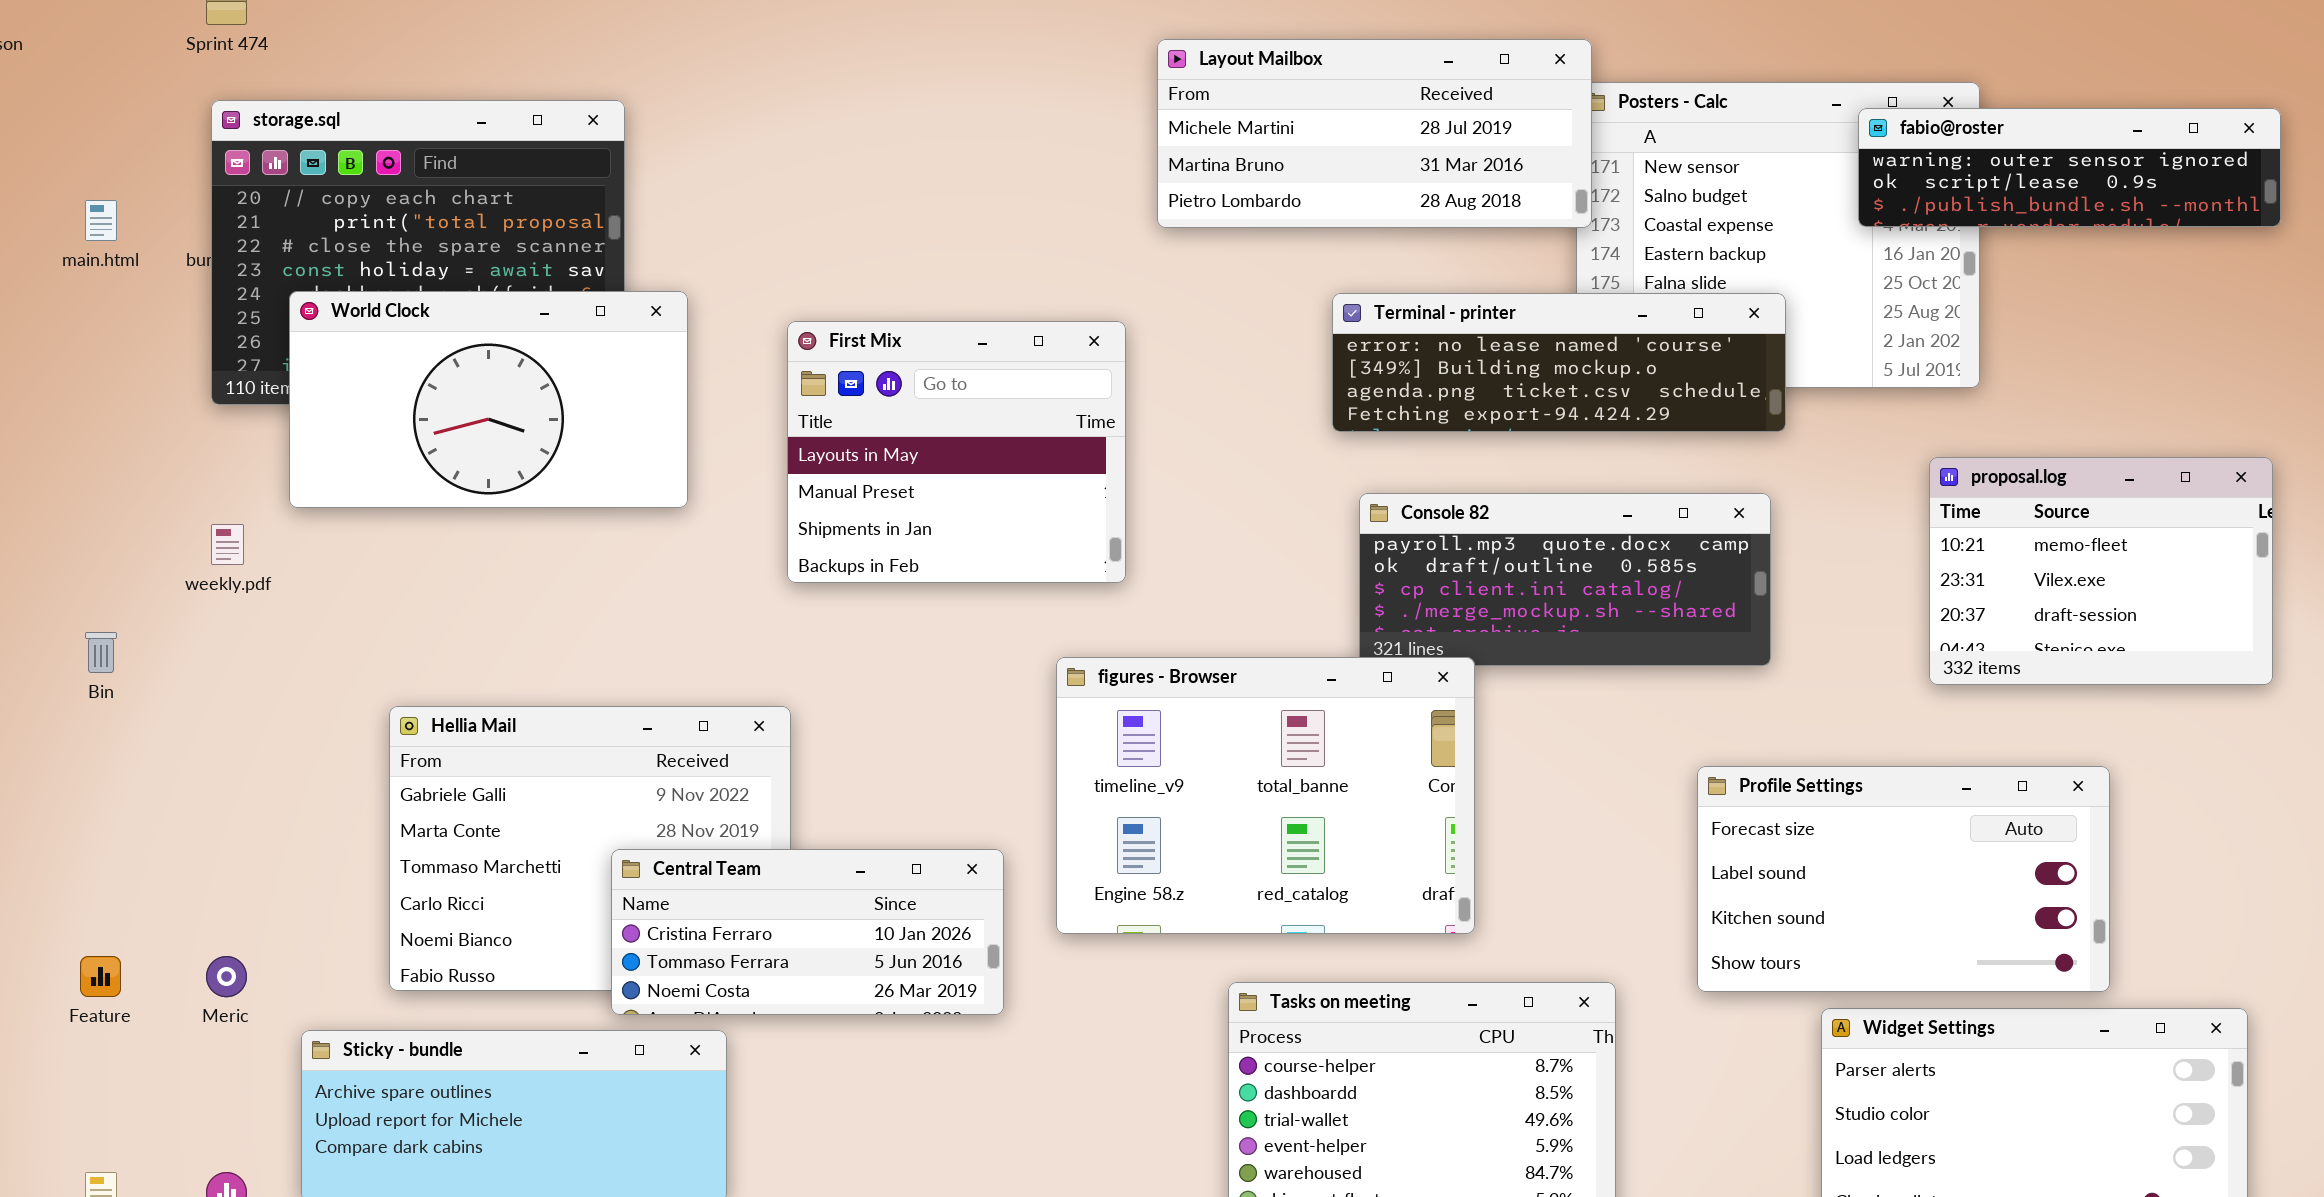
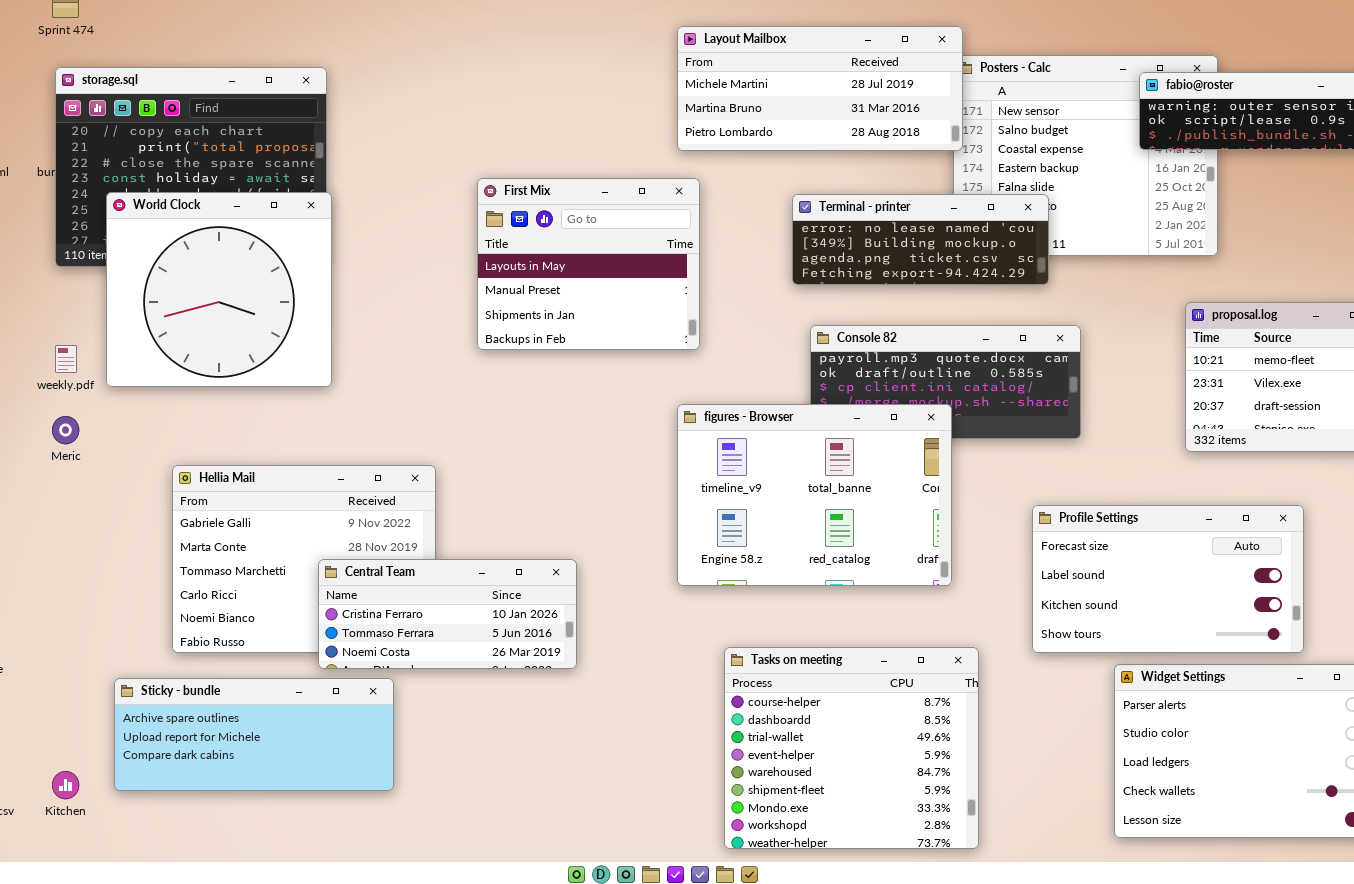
World Clock: [289,291,688,508] -> [106,192,332,387], resized
Terminal - printer: [1332,293,1786,432] -> [792,194,1049,285], resized
First Mix: [787,321,1126,583] -> [477,178,700,350], moved
figures - Browser: [1056,657,1475,934] -> [677,404,952,586], moved
Meric: [206,956,247,997] -> [52,416,79,444], moved

